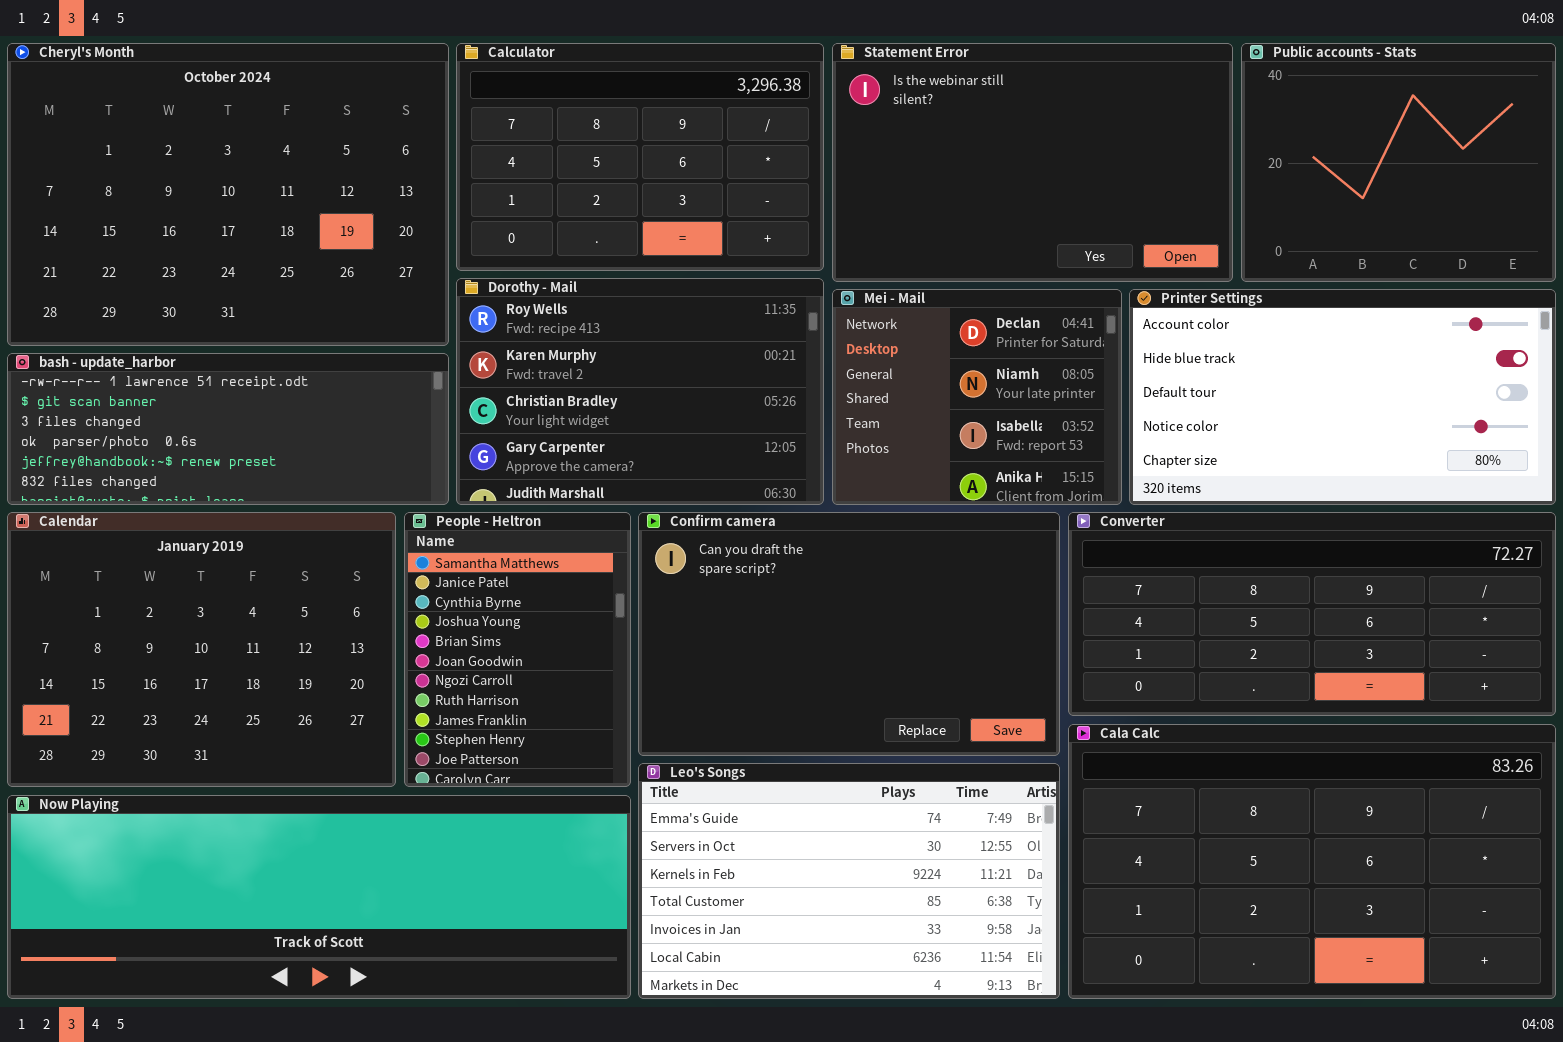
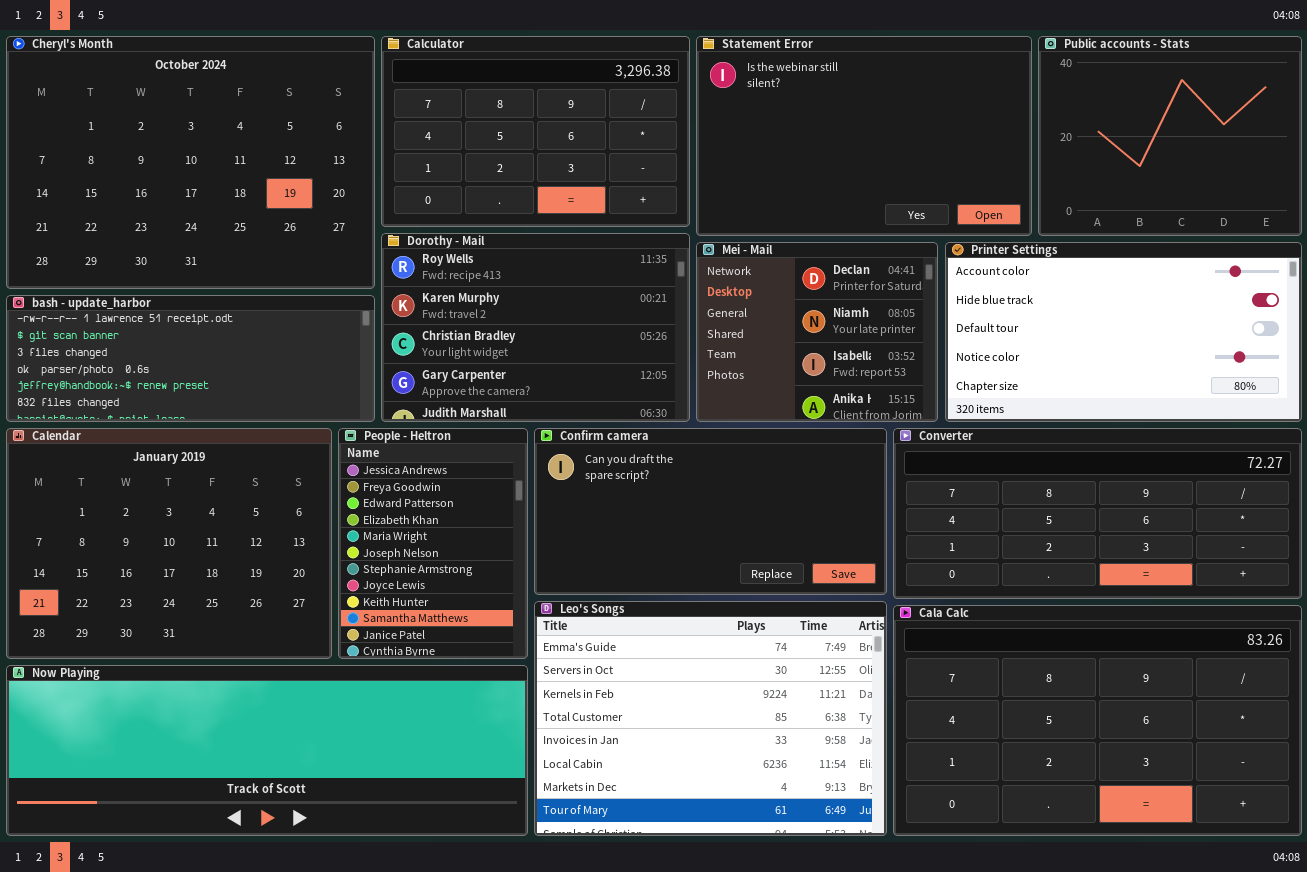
People - Heltron: [404,512,631,787] -> [338,428,528,659], scrolled up 9 rows
Confirm camera: [638,512,1060,756] -> [534,428,887,595], resized
Leo's Songs: [638,763,1060,999] -> [534,601,887,836], resized

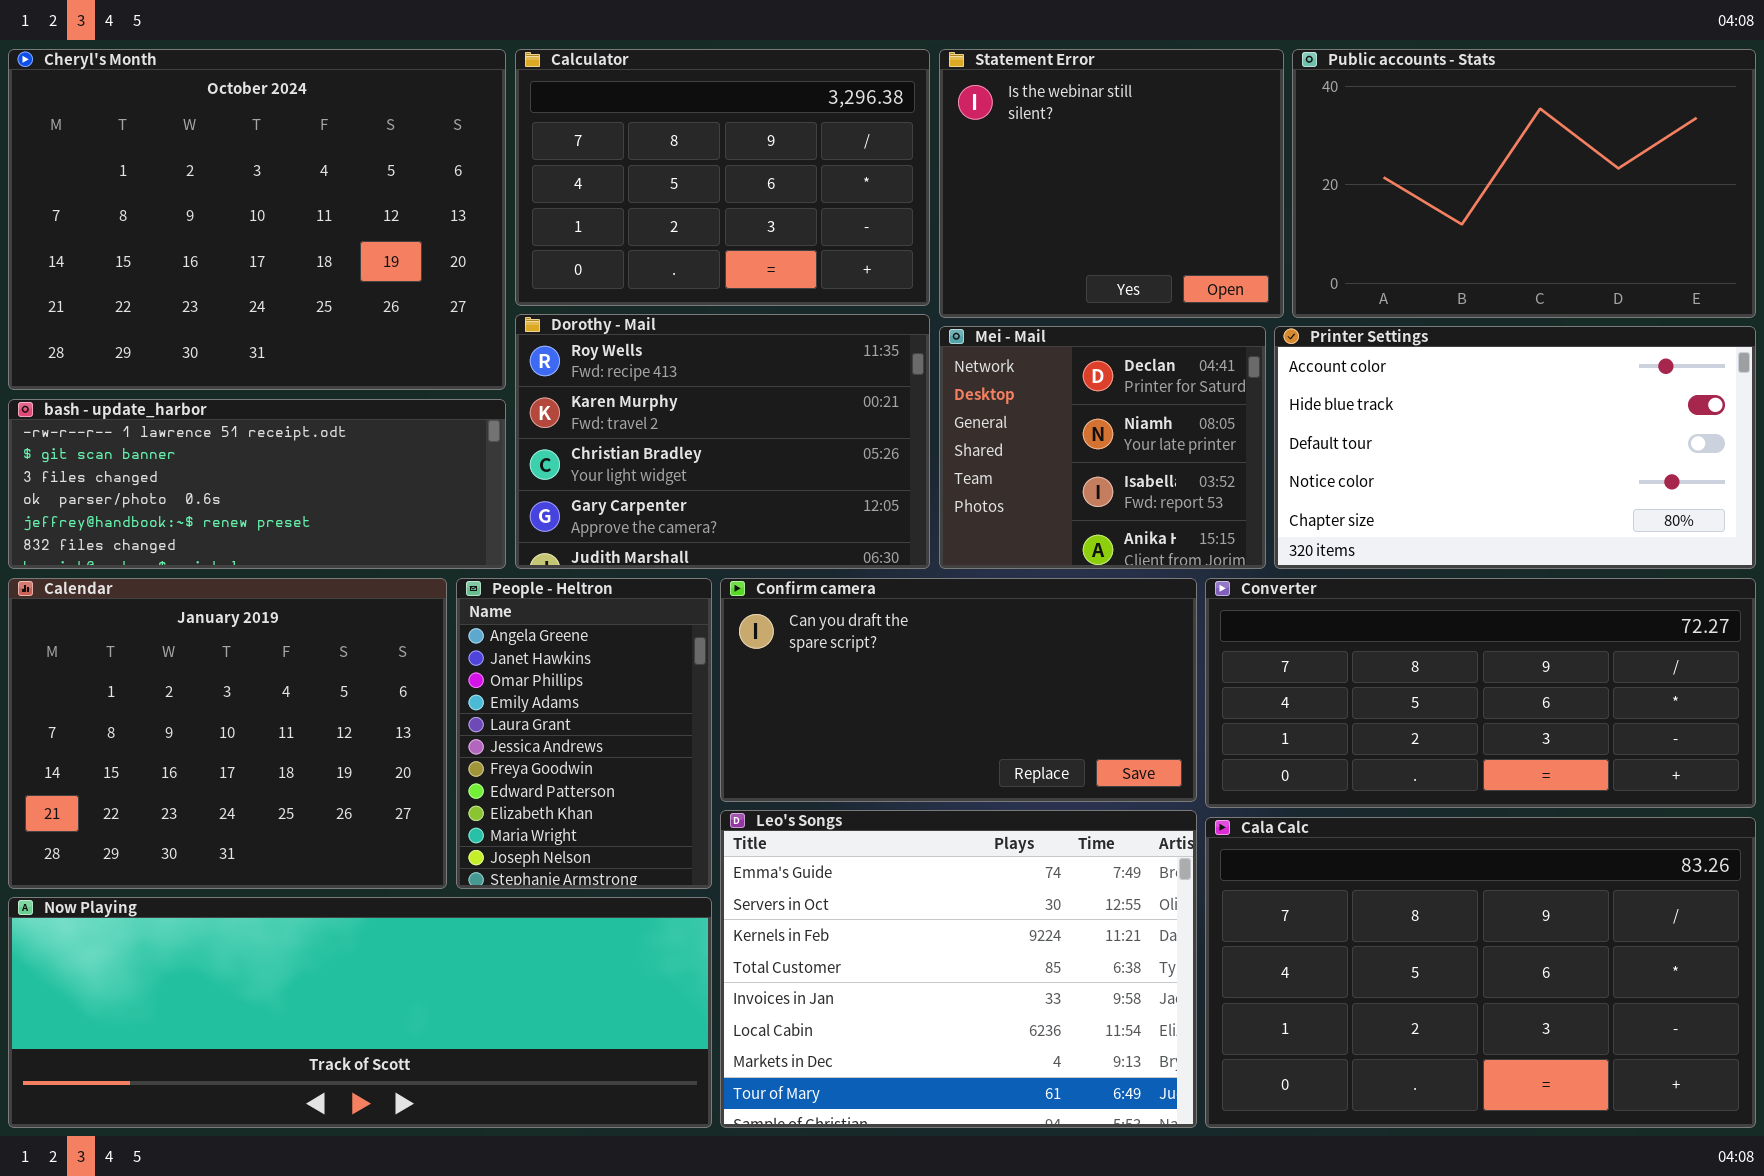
Statement Error: [696,36,1032,236] -> [939,49,1284,318], resized
Public accounts - Stats: [1038,36,1302,236] -> [1292,49,1756,318], resized
People - Heltron: [338,428,528,659] -> [456,578,712,889], scrolled up 5 rows

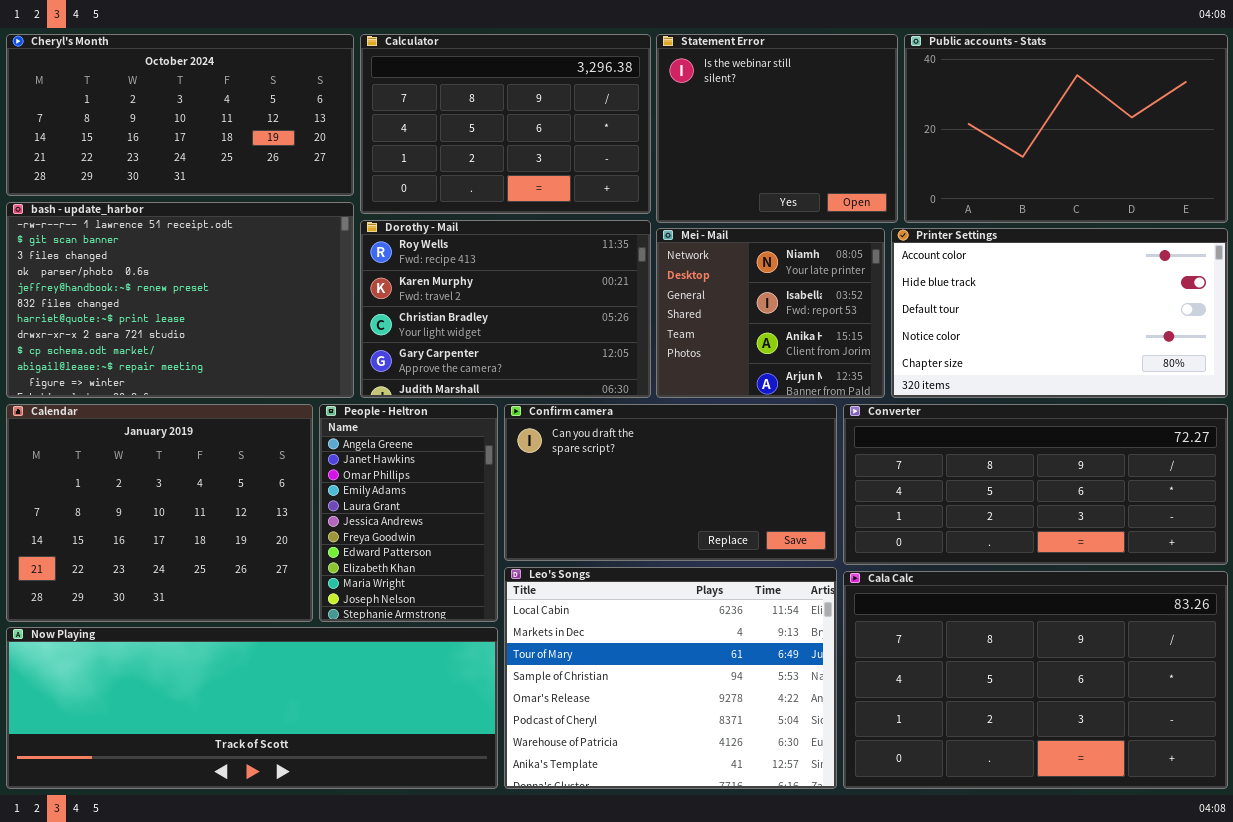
Cheryl's Month: [8,49,506,390] -> [6,34,354,196], resized
Mei - Mail: [939,326,1266,569] -> [656,228,885,398], scrolled down 1 row
bash - update_harbor: [8,399,506,569] -> [6,202,354,398], resized
Leo's Songs: [720,810,1197,1128] -> [504,567,837,789], scrolled down 5 rows

